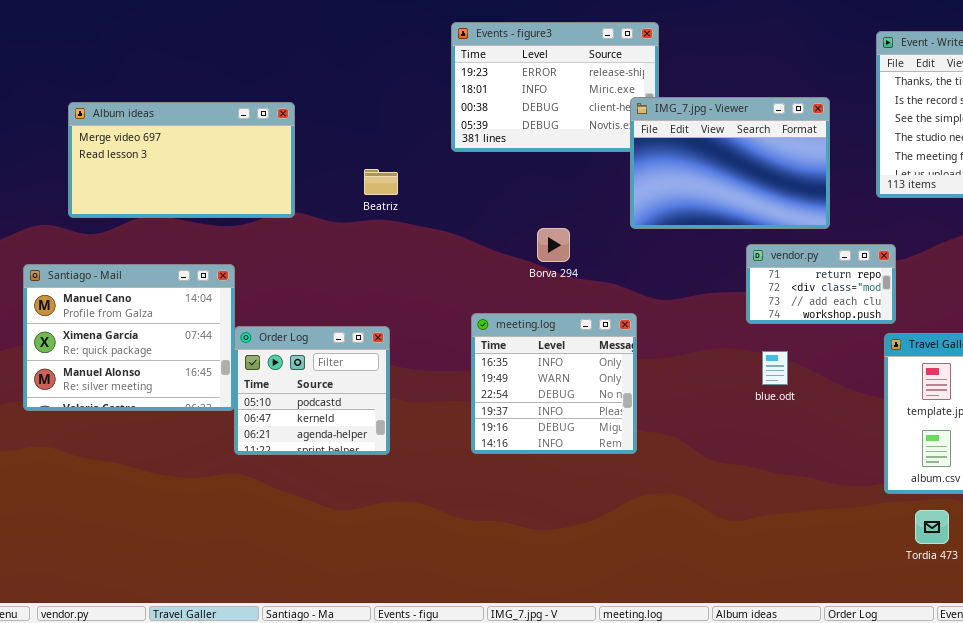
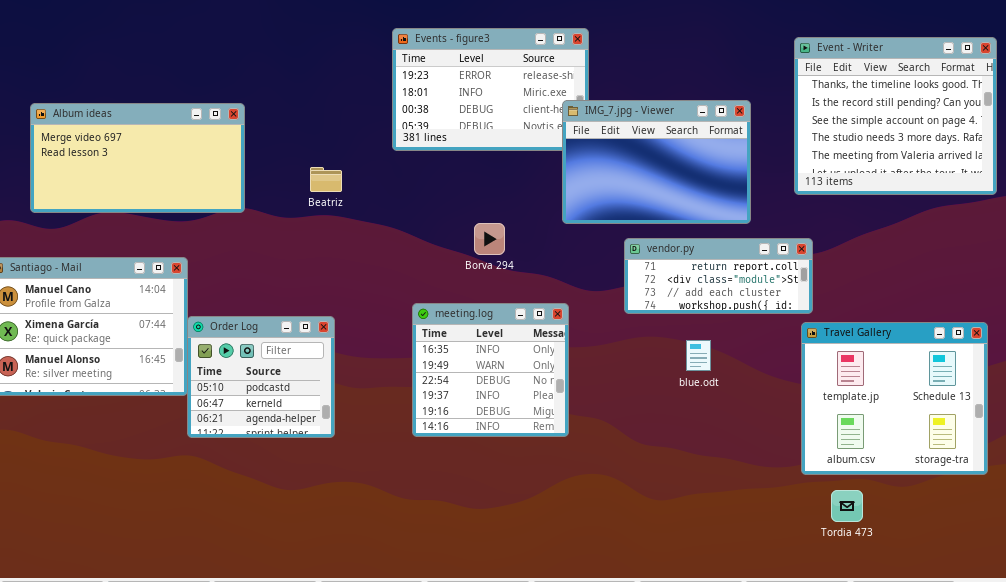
vendor.py: [746,244,896,324] -> [624,238,813,314], resized

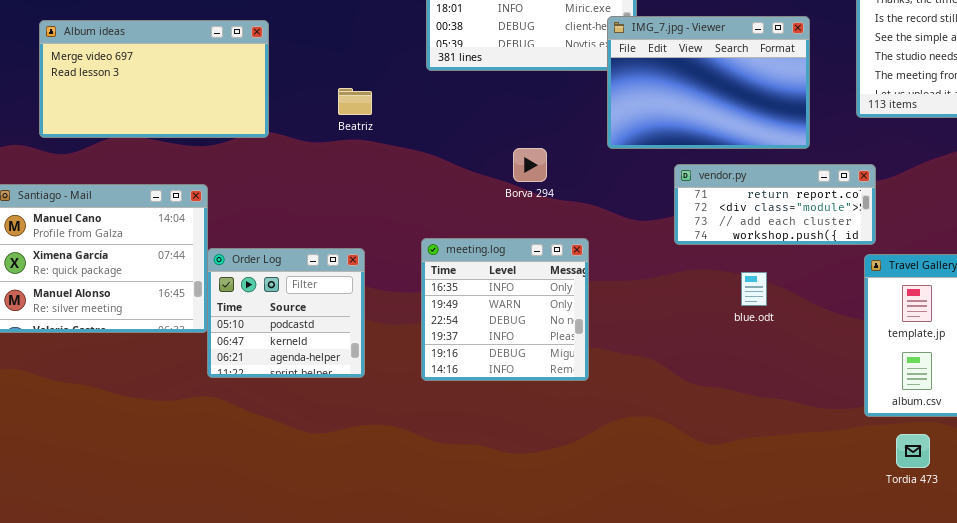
meeting.log: [412,303,569,437] -> [421,238,589,381], moved

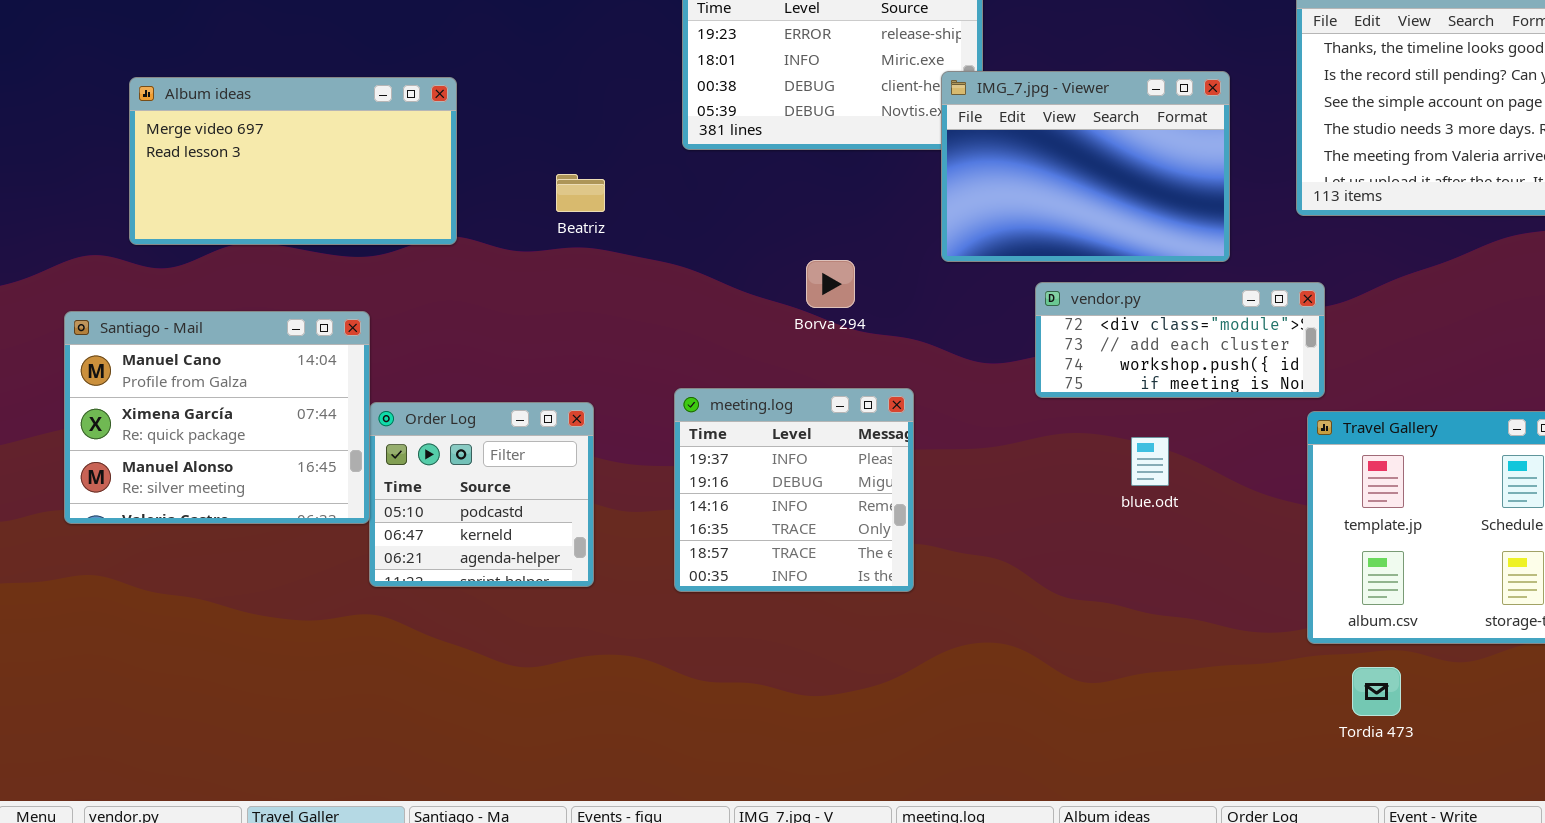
vendor.py: [674,164,876,245] -> [1035,282,1325,398], scrolled down 1 row
meeting.log: [421,238,589,381] -> [674,388,914,592], scrolled down 3 rows

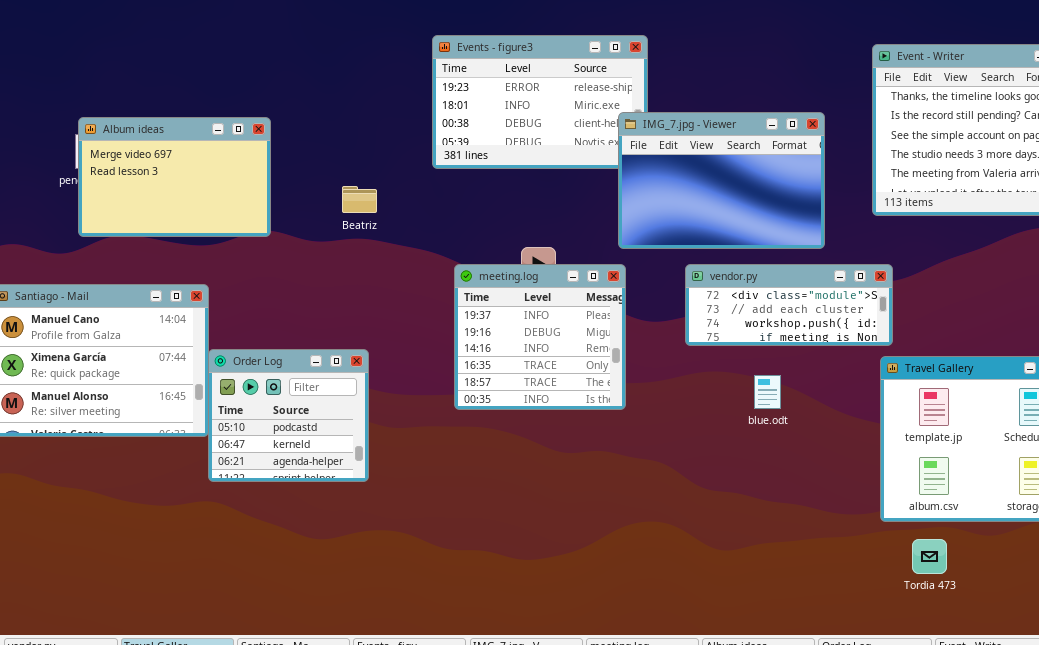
Album ideas: [129,77,457,245] -> [78,117,271,237], resized
meeting.log: [674,388,914,592] -> [454,264,626,410], moved

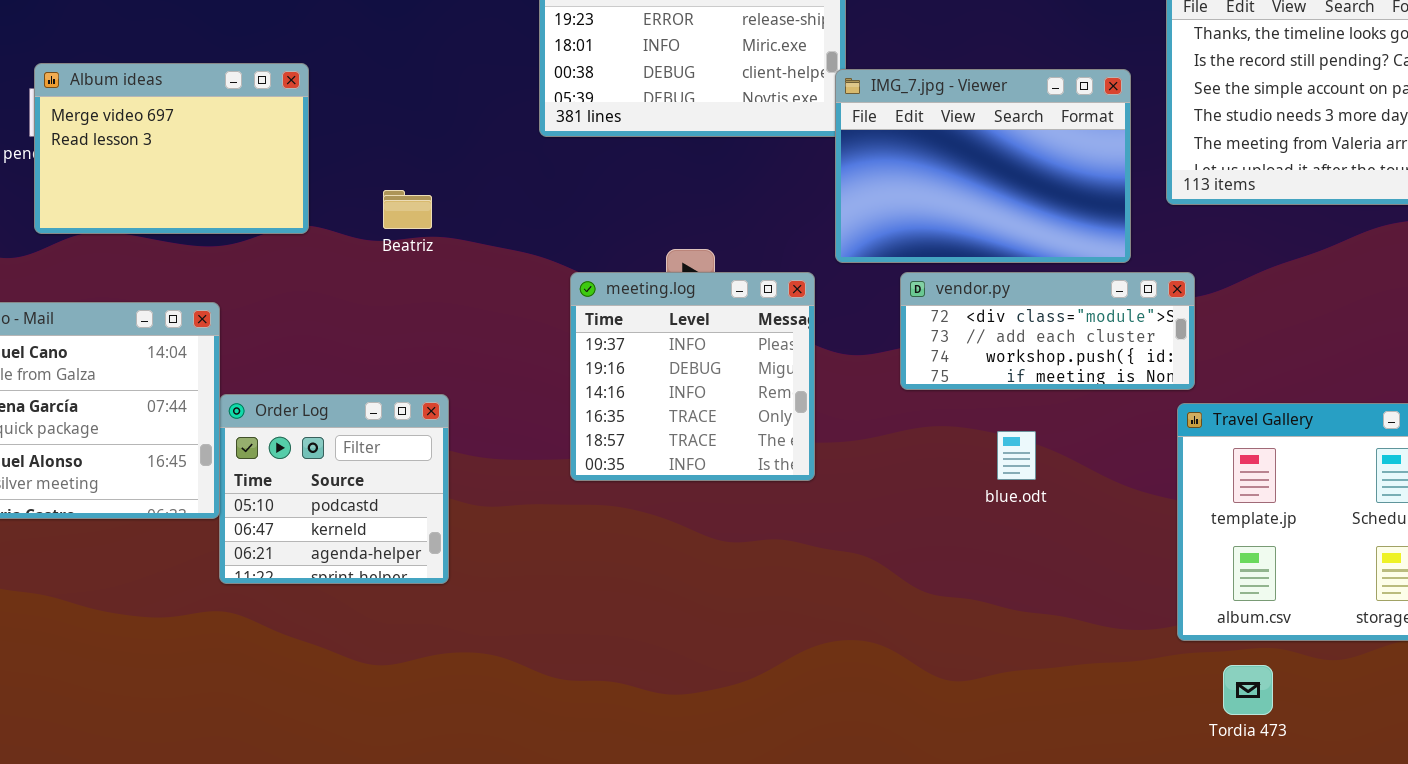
IMG_7.jpg - Viewer: [618,112,825,249] -> [835,69,1131,263], moved
Beatriz: [342,186,377,213] -> [383,190,432,229], moved

